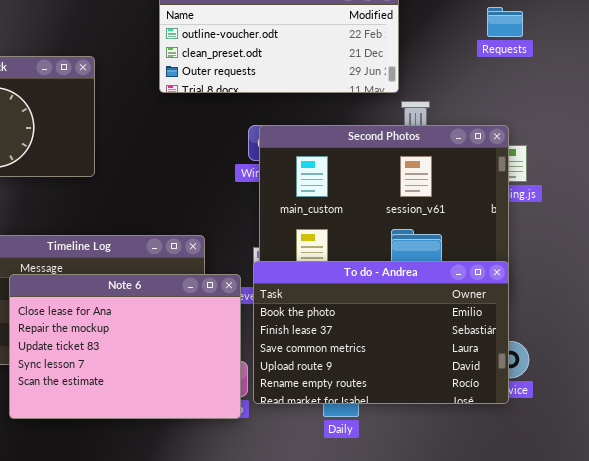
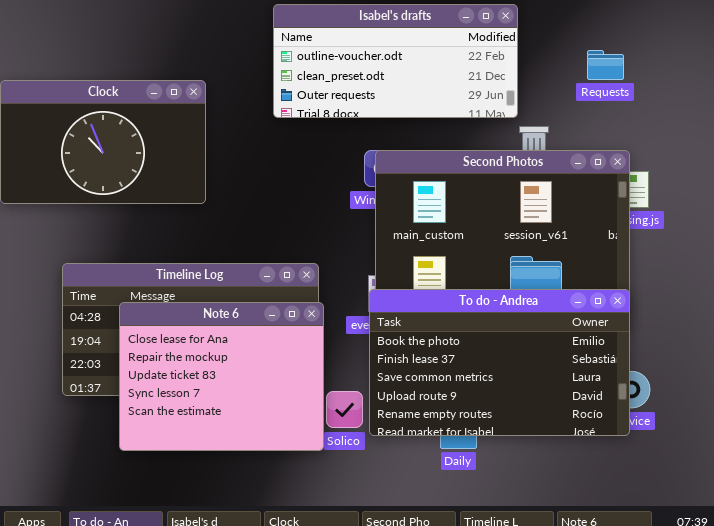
Requests: [487,7,523,37] -> [587,50,624,80], moved
Note 6: [9,274,241,419] -> [119,302,324,451], resized

